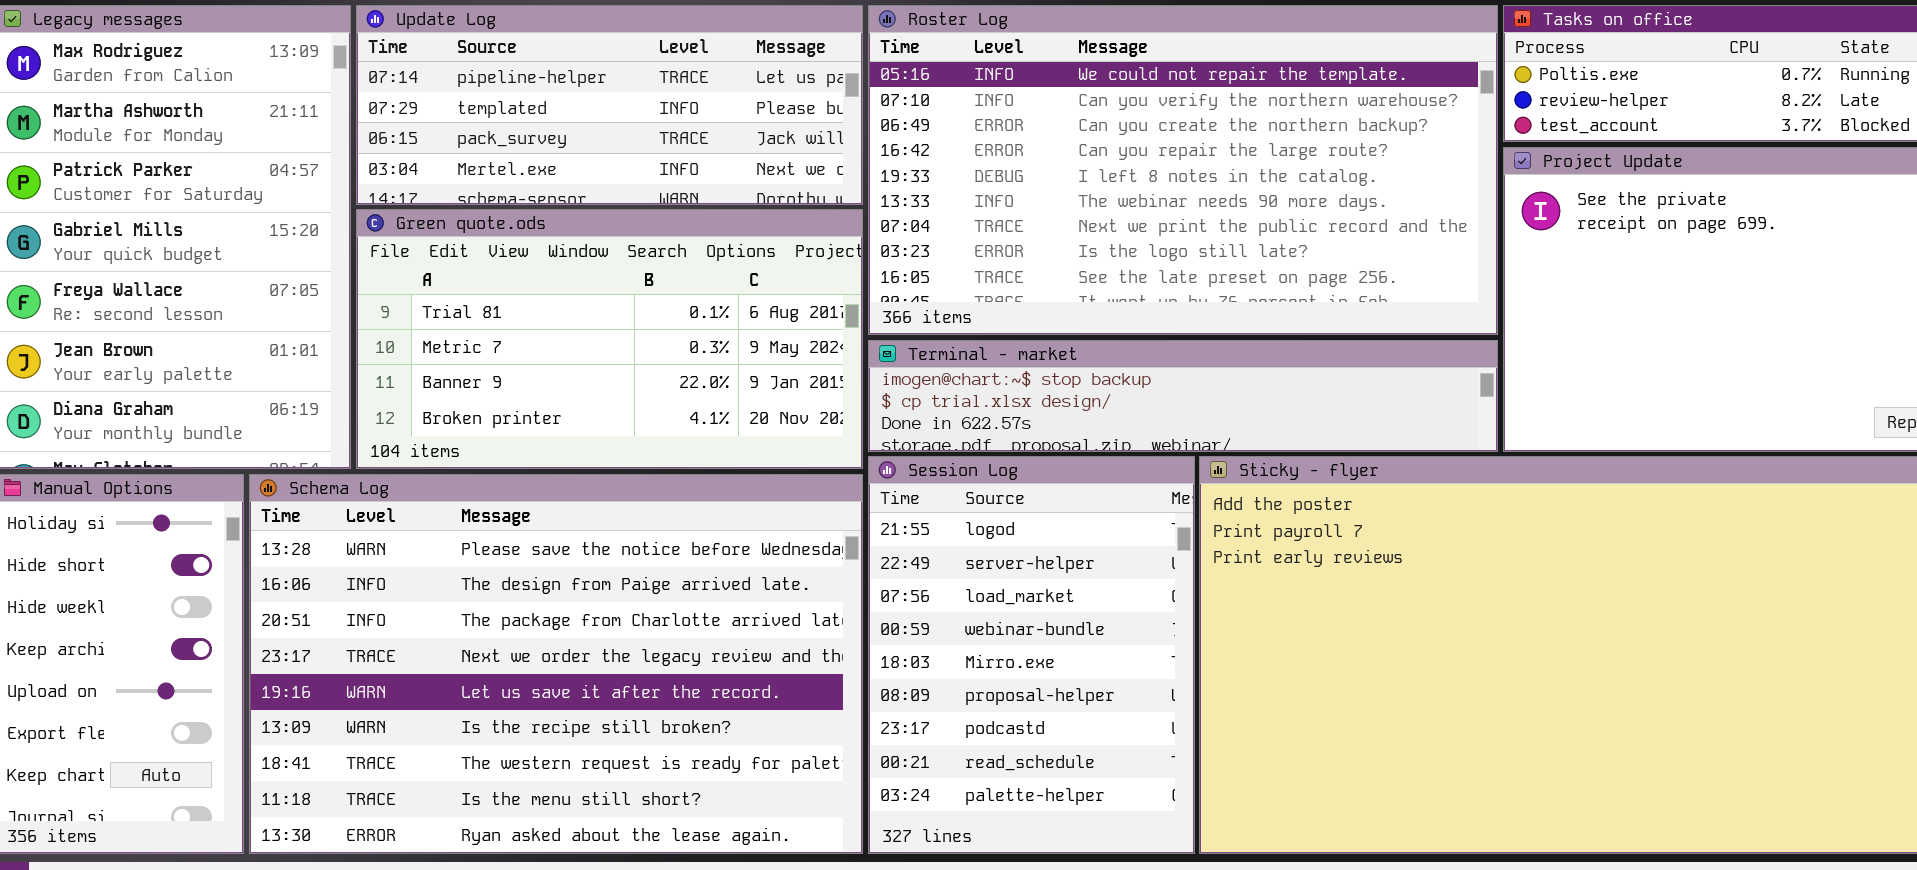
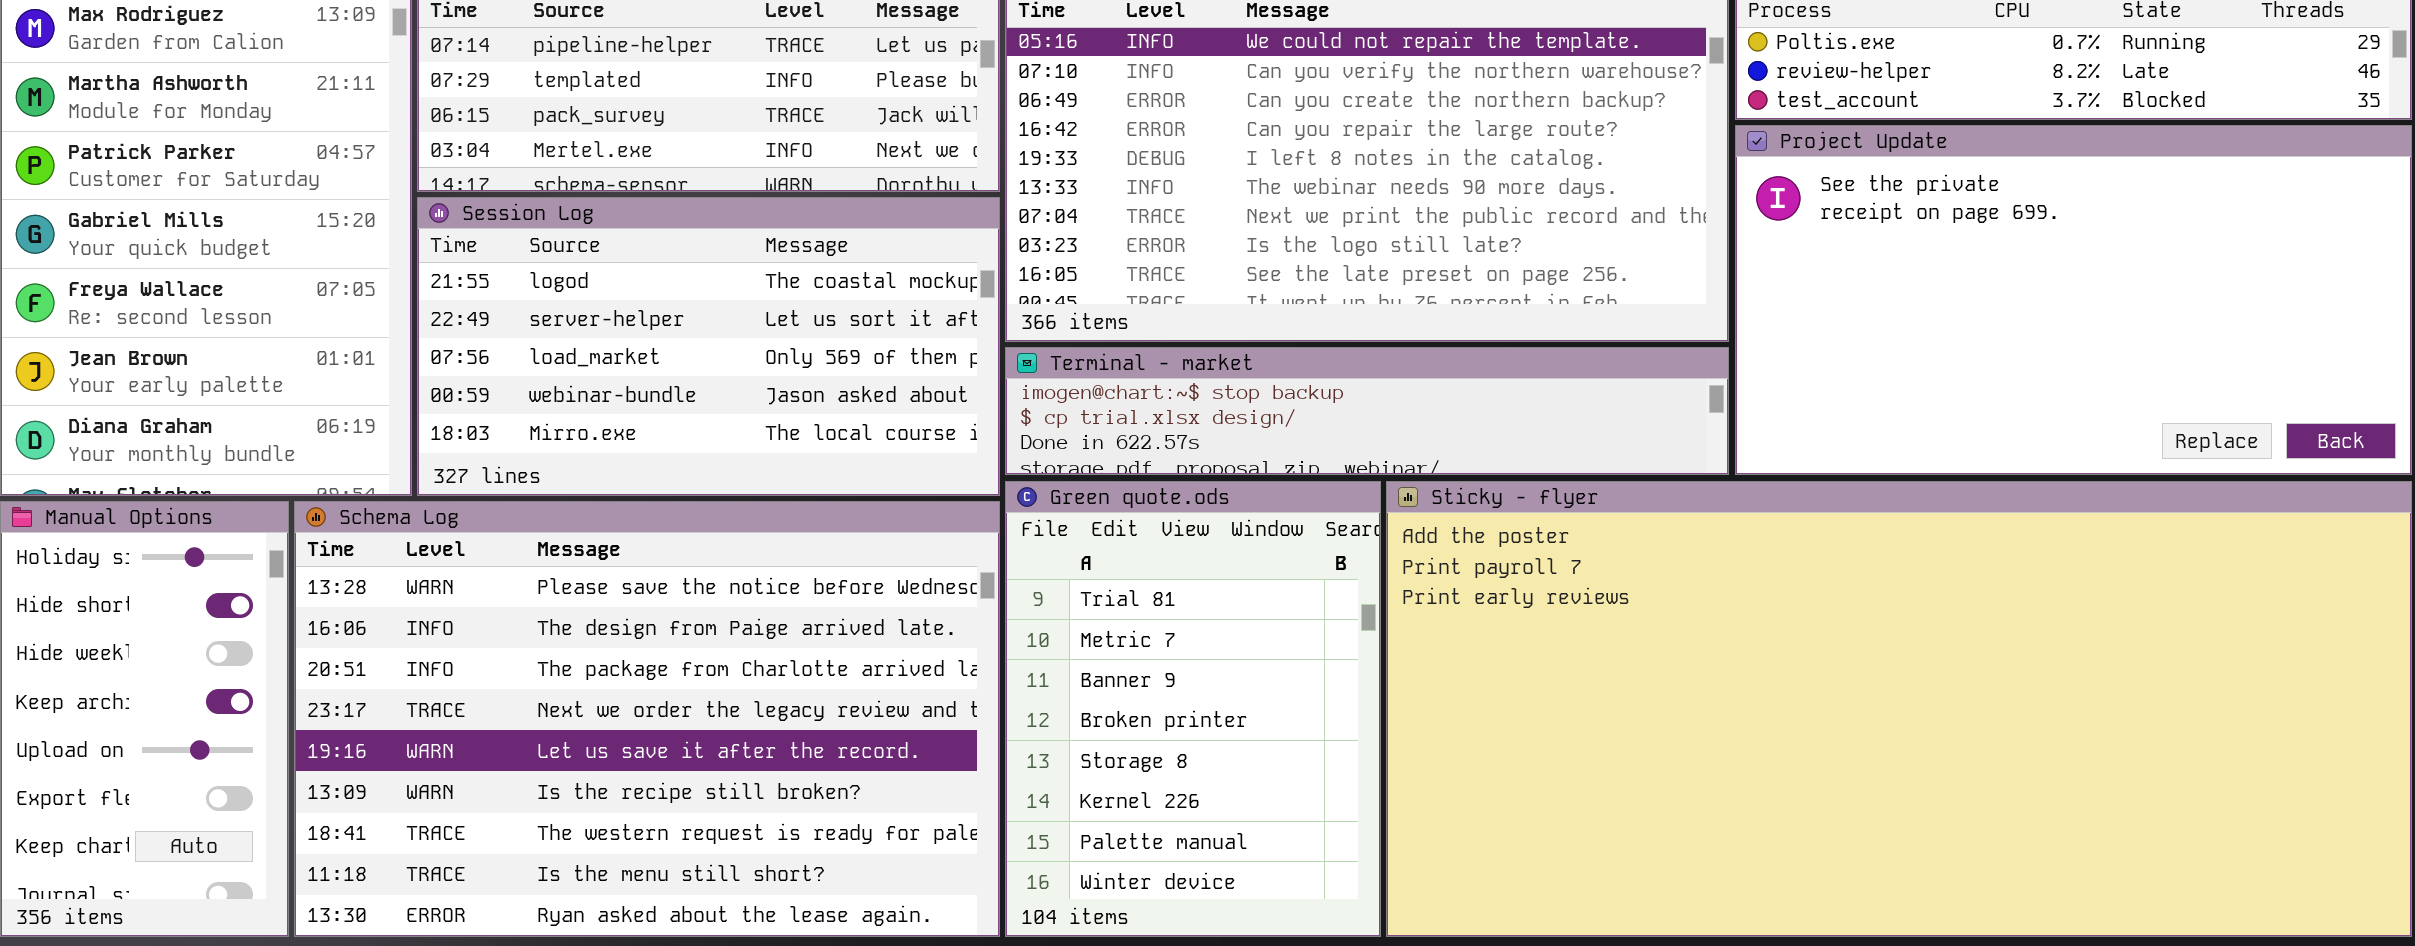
Green quote.ods: [356,209,863,469] -> [1005,481,1381,937], moved, resized
Session Log: [868,456,1195,854] -> [417,197,1000,496], moved, resized

